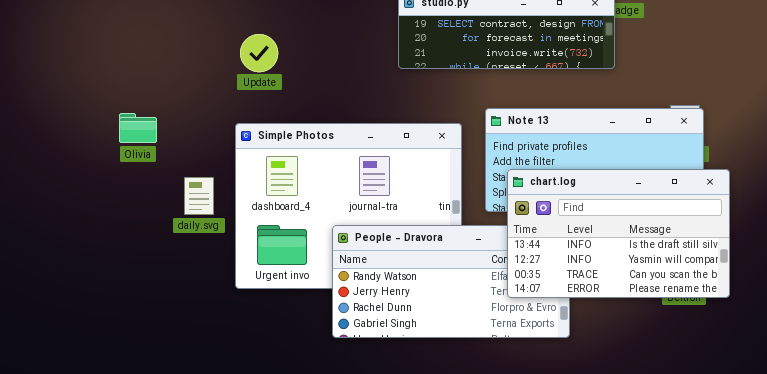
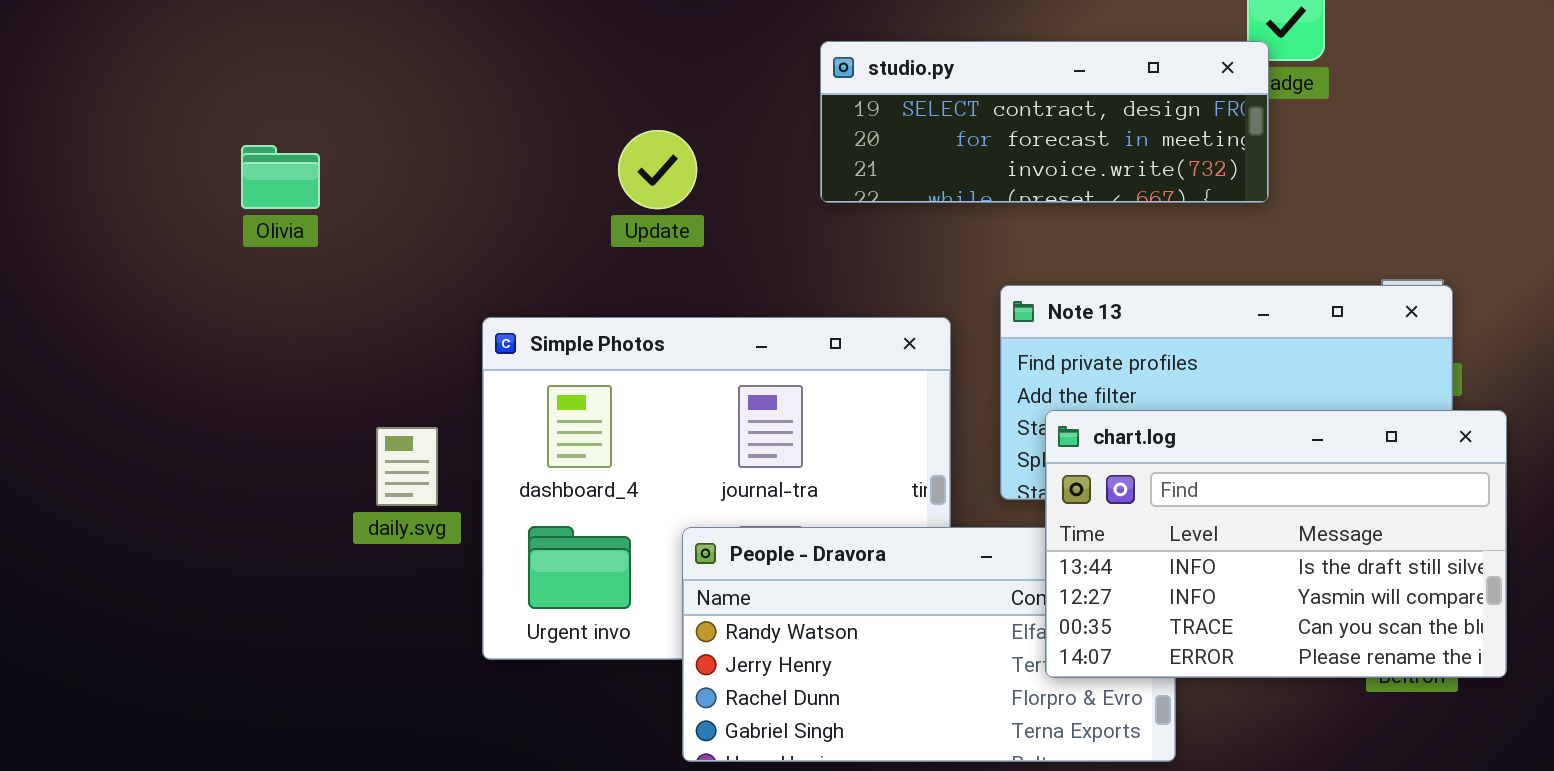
Update: [240,34,278,72] -> [618,130,697,209], moved
Olivia: [119,113,157,143] -> [241,145,320,209], moved

